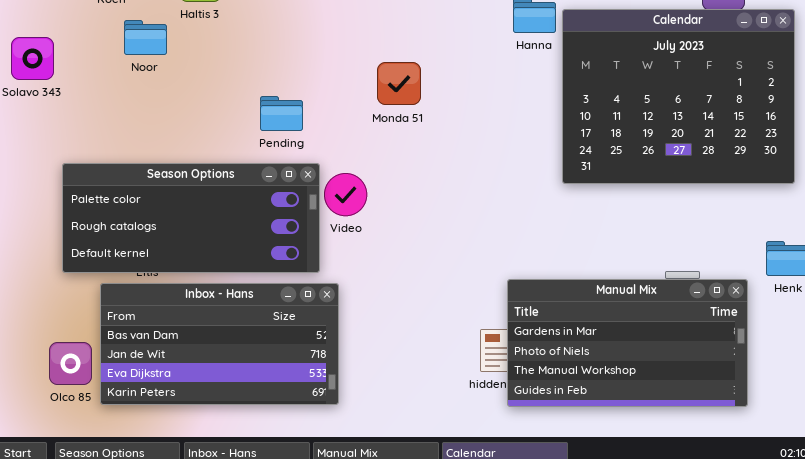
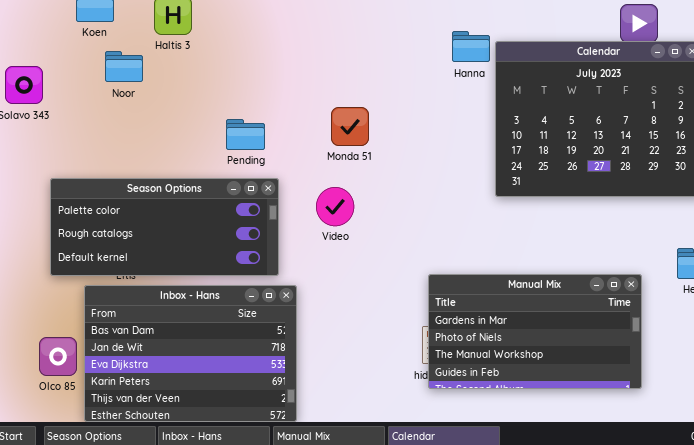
Monda 51: [377,62,421,105] -> [331,107,369,146], moved
Video: [324,173,367,216] -> [316,187,354,226], moved
Manual Mix: [507,279,748,407] -> [428,274,642,389], moved
Inbox - Hans: [100,283,339,405] -> [84,285,297,422], resized

